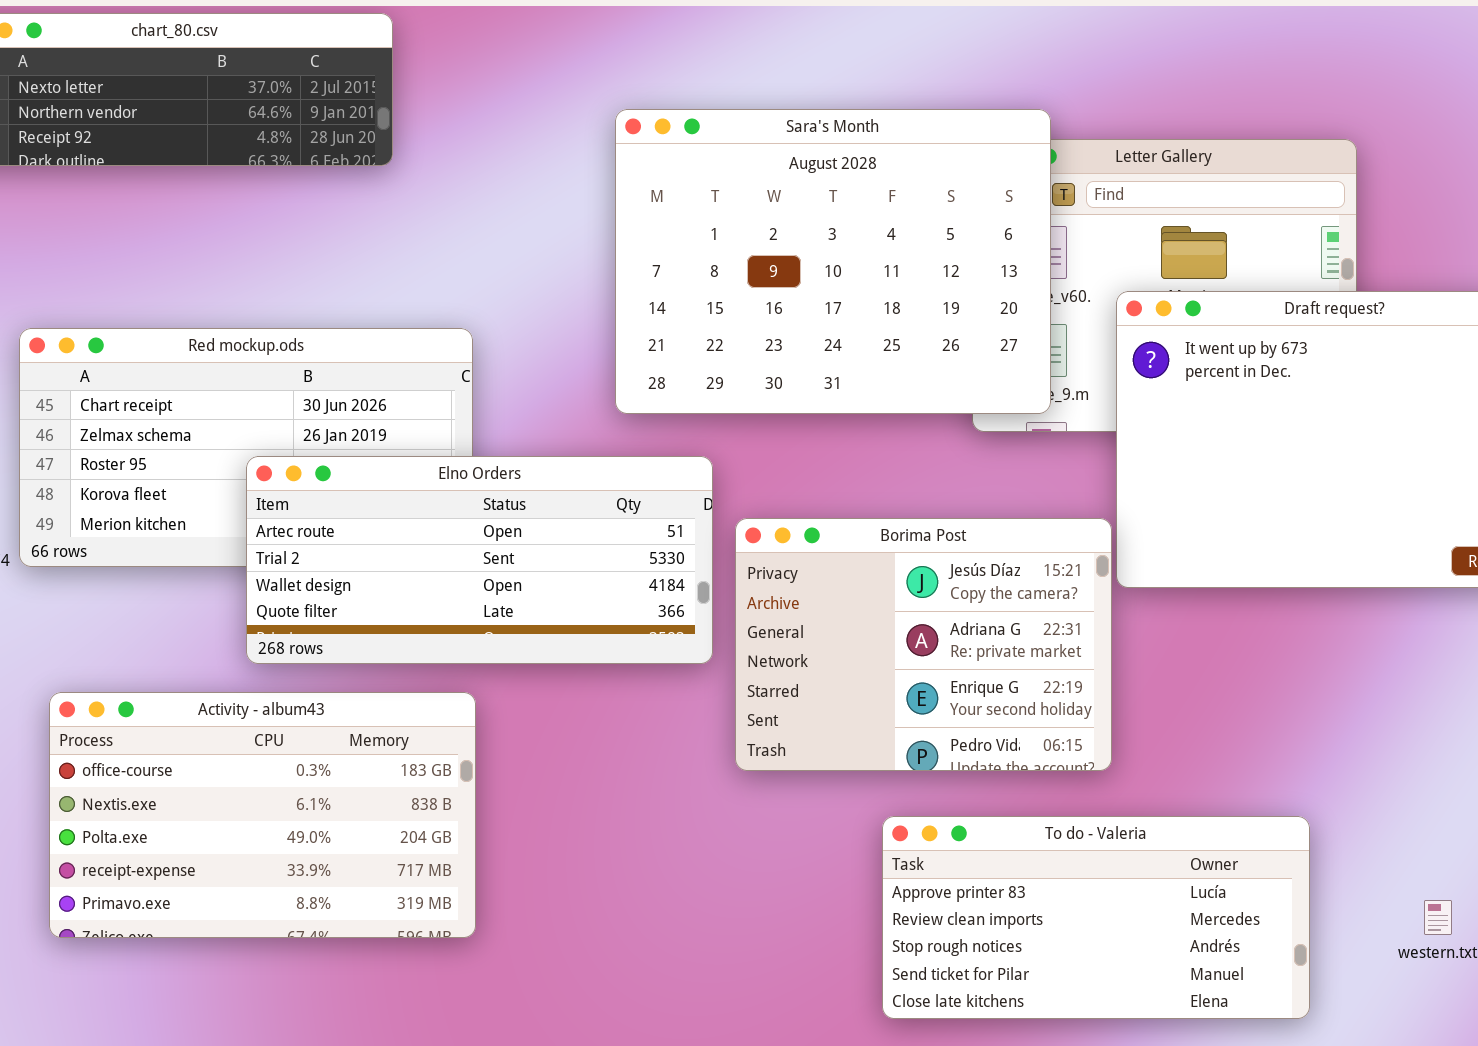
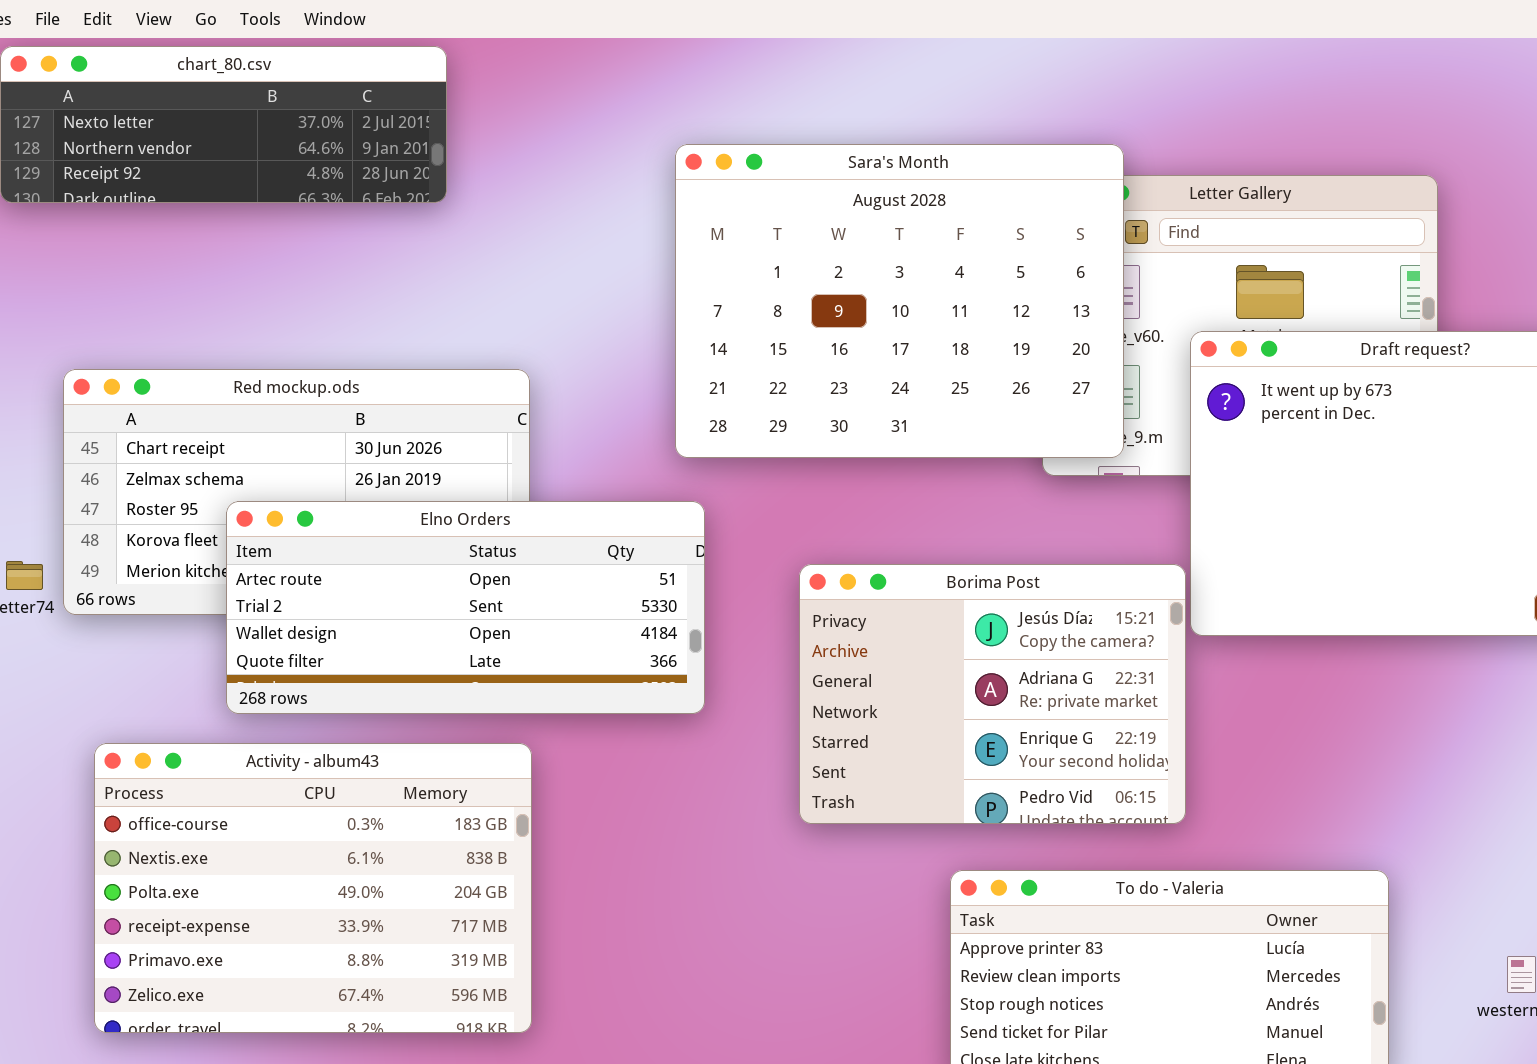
Elno Orders: [246,456,713,664] -> [226,501,705,714], moved
Activity - album43: [49,692,476,938] -> [94,743,532,1033], resized

